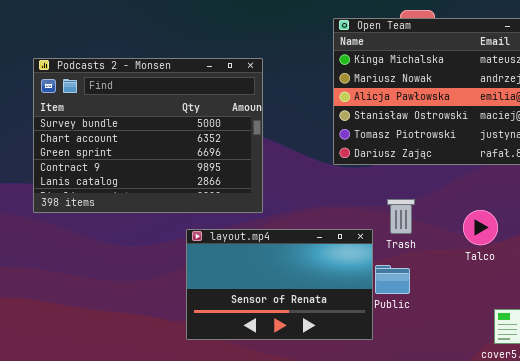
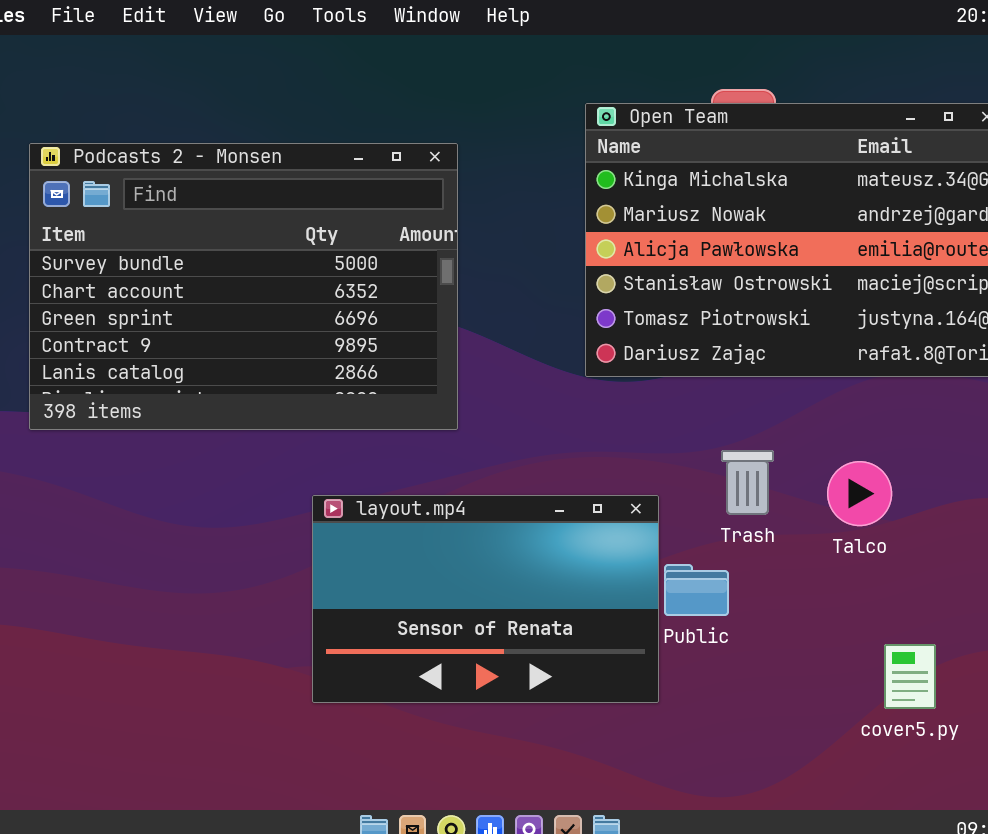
Podcasts 2 - Monsen: [33,58,263,213] -> [29,143,458,430], moved
Trash: [387,199,415,234] -> [721,450,774,515], moved

